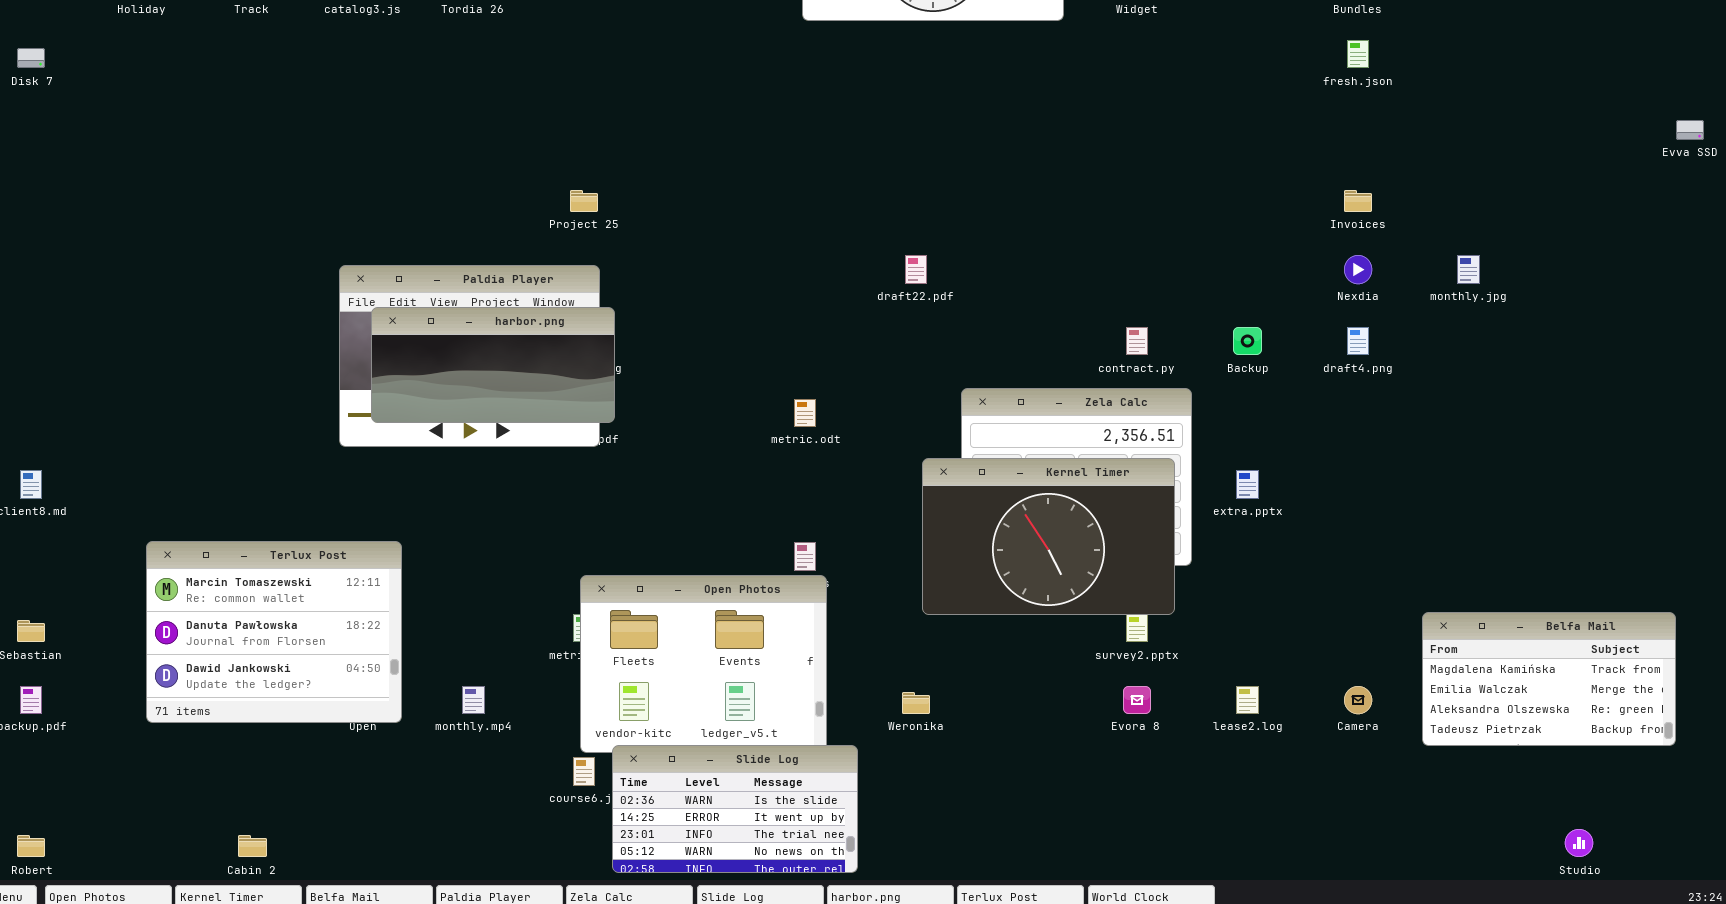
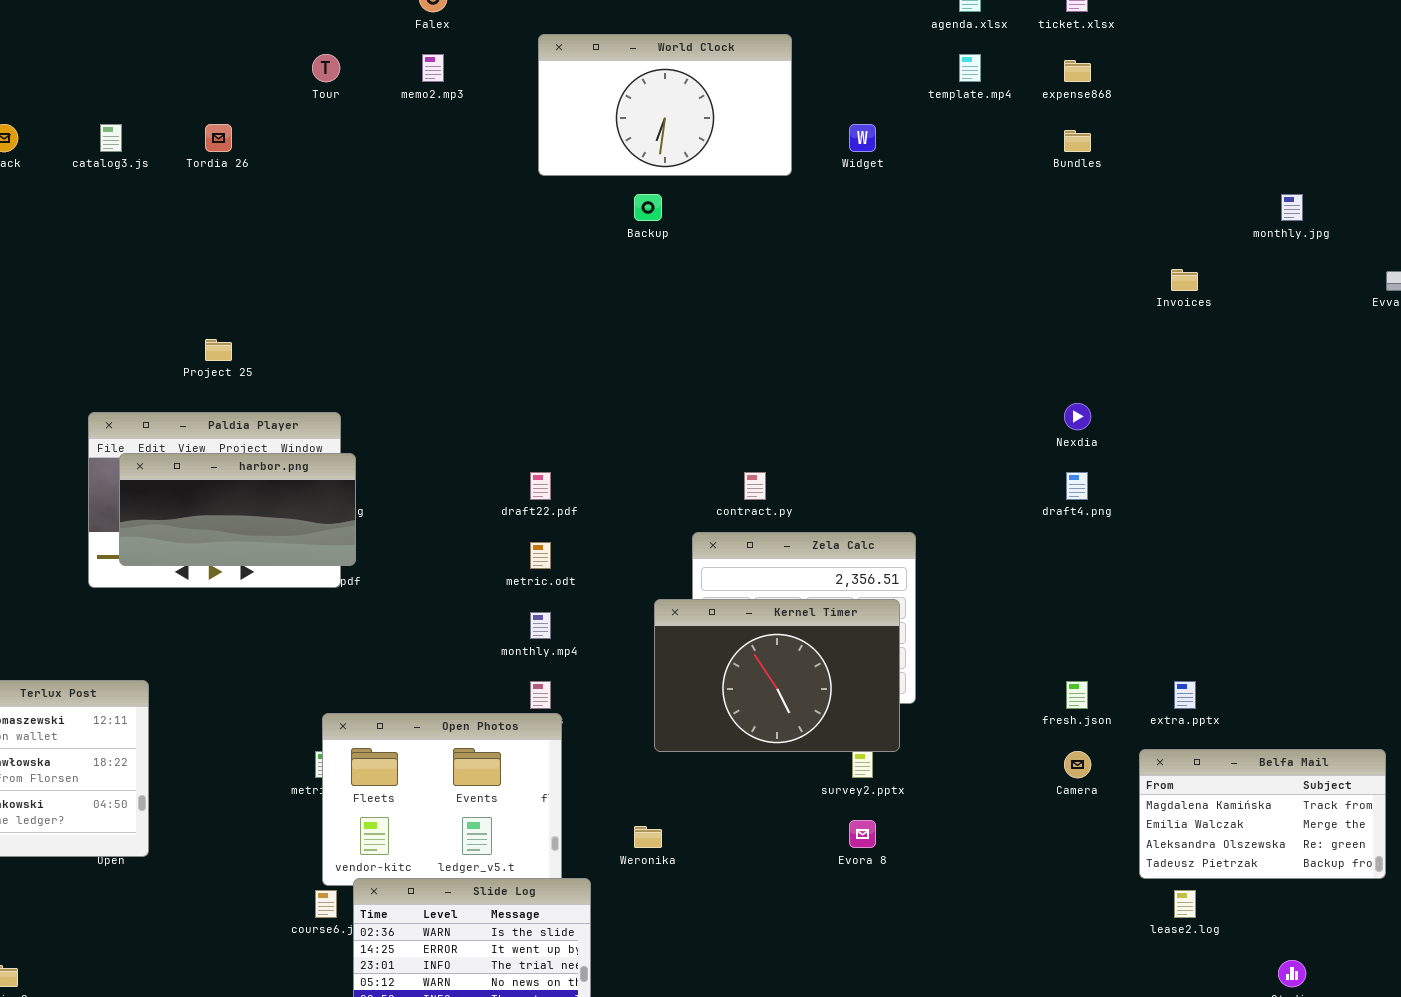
fresh.json: [1347,40,1369,68] -> [1066,681,1088,709], moved
Project 25: [570,190,598,212] -> [205,339,232,361], moved
Invoices: [1344,190,1372,212] -> [1171,269,1198,291], moved
draft22.pdf: [905,255,927,284] -> [530,472,551,500], moved
monthly.jpg: [1457,255,1480,284] -> [1281,194,1303,221], moved
contract.py: [1126,327,1148,355] -> [744,472,766,500], moved
Backup: [1233,327,1262,355] -> [634,194,662,221], moved
extra.pptx: [1236,470,1259,499] -> [1174,681,1196,709], moved
monthly.mp4: [462,686,485,714] -> [530,612,551,639], moved
lease2.log: [1236,686,1259,714] -> [1174,890,1196,918], moved
Camera: [1344,686,1372,714] -> [1064,751,1091,778], moved

